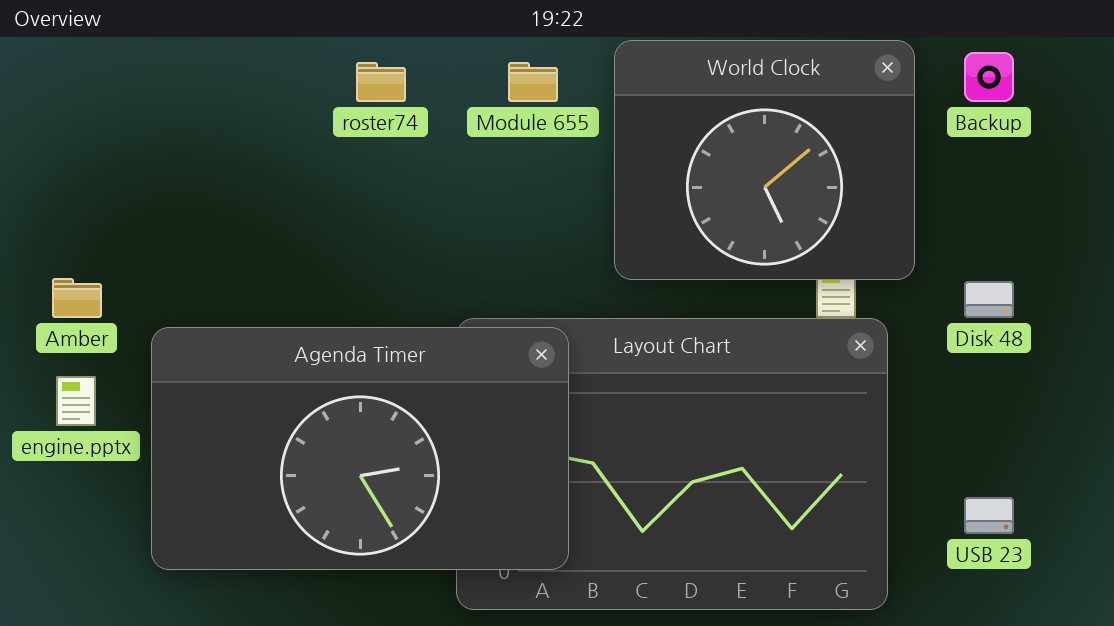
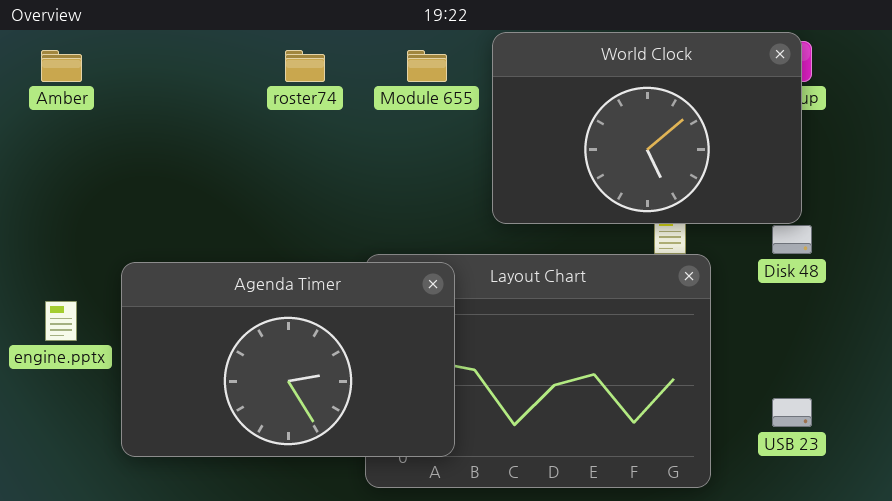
World Clock: [614,40,915,280] -> [492,32,802,224], resized
Amber: [52,278,102,318] -> [41,50,82,82], moved

